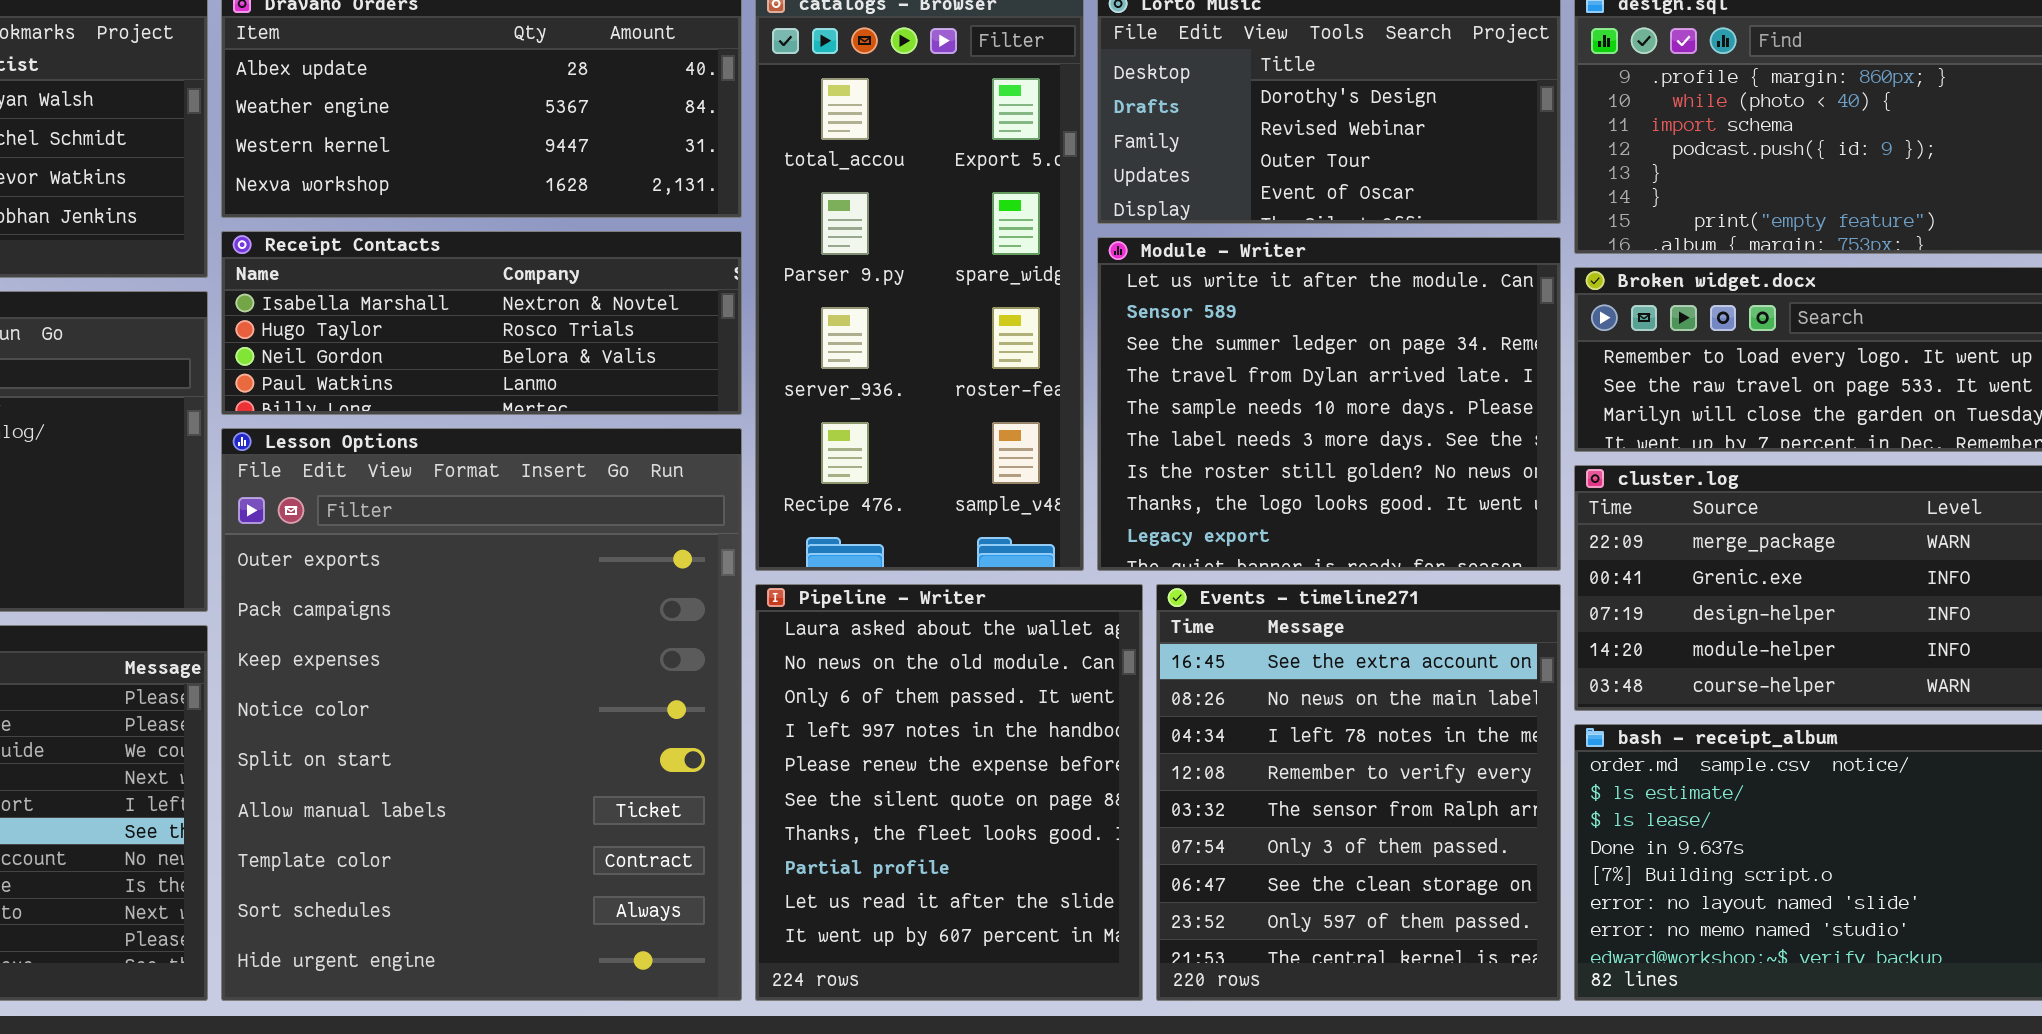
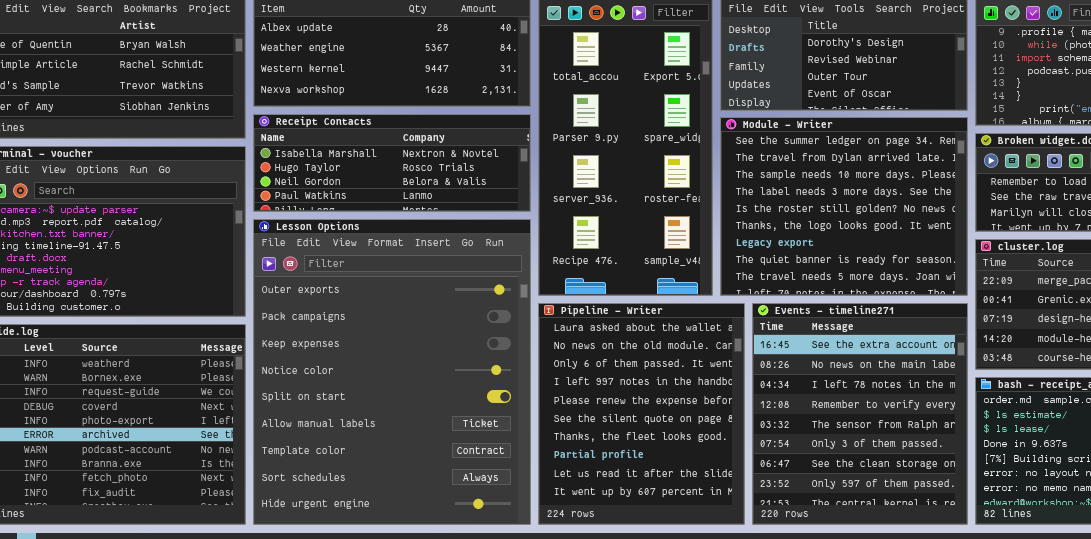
Module - Writer: [1097,237,1561,571] -> [720,117,968,296], scrolled down 2 rows

